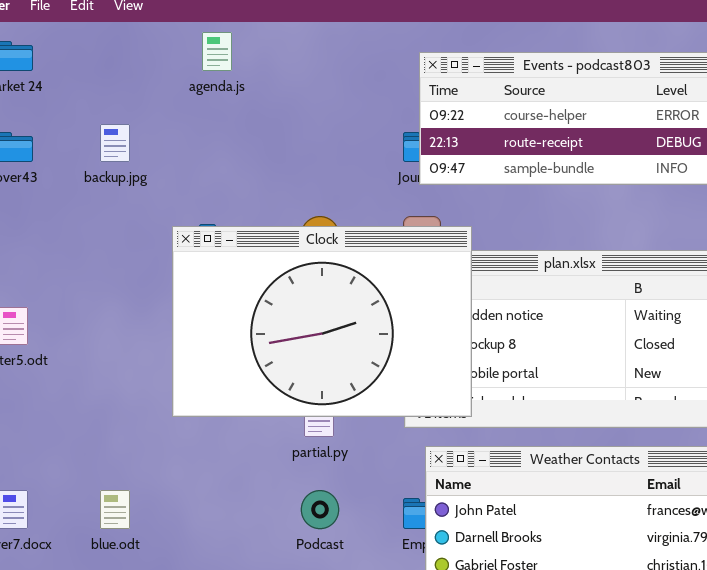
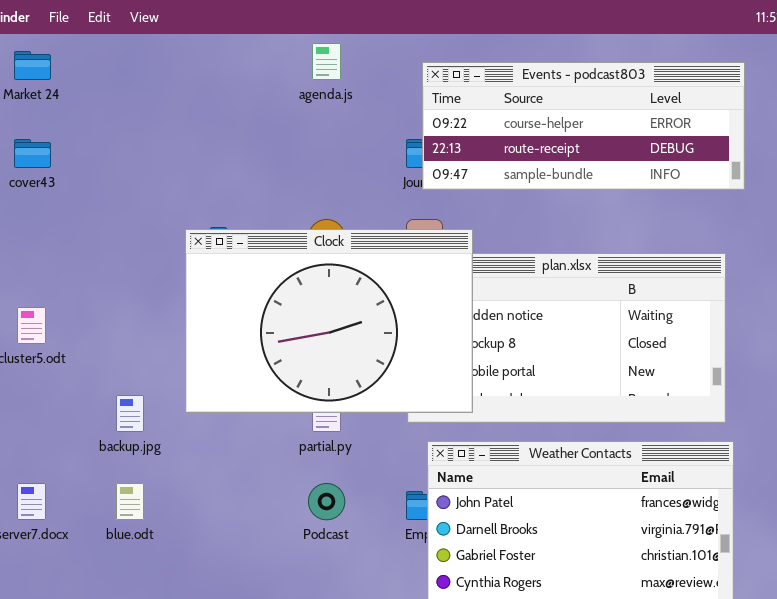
agenda.js: [202,32,232,71] -> [312,43,341,80], moved
backup.jpg: [100,124,130,162] -> [116,395,144,432], moved

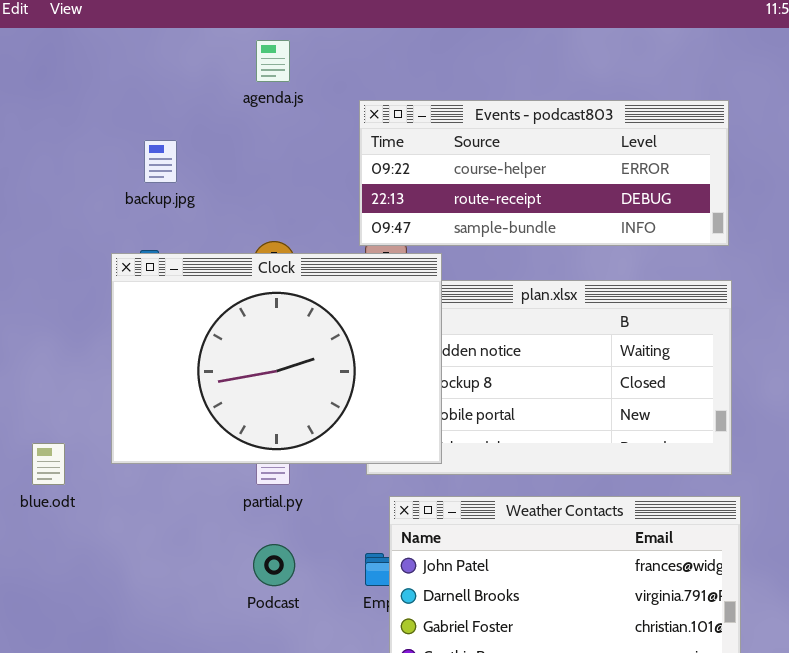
Events - podcast803: [422,62,745,190] -> [359,100,729,246], moved
backup.jpg: [116,395,144,432] -> [144,140,177,183], moved
blue.odt: [116,483,144,520] -> [32,443,65,485], moved

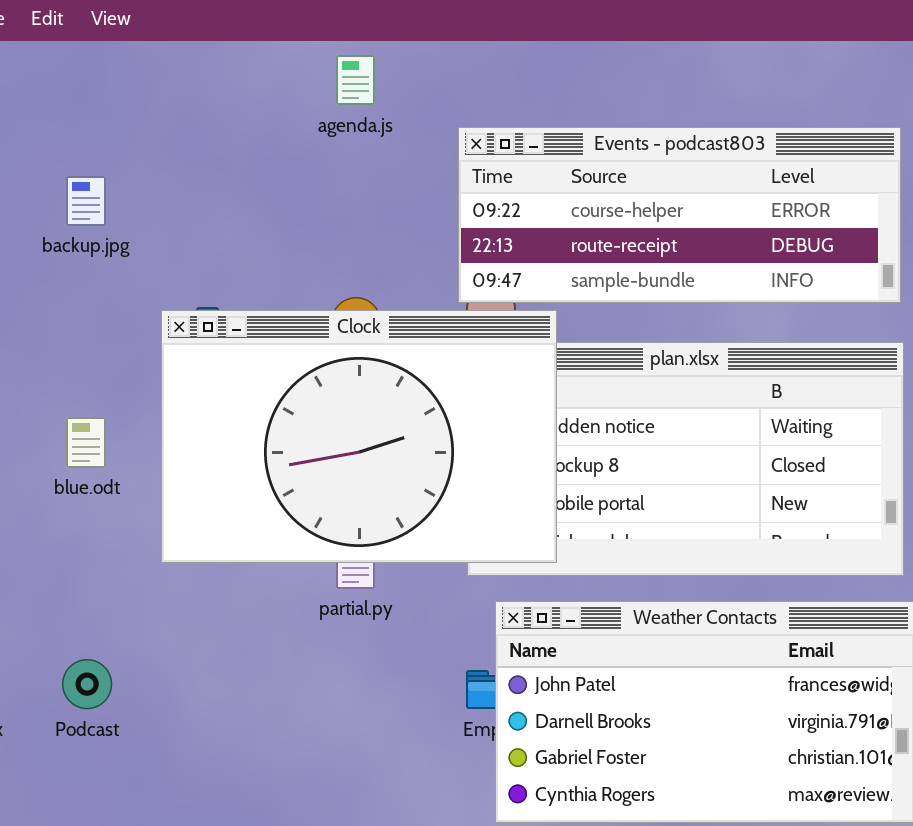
backup.jpg: [144,140,177,183] -> [66,176,106,226], moved
blue.odt: [32,443,65,485] -> [66,417,106,468], moved
Podcast: [253,544,295,586] -> [62,659,112,709], moved

